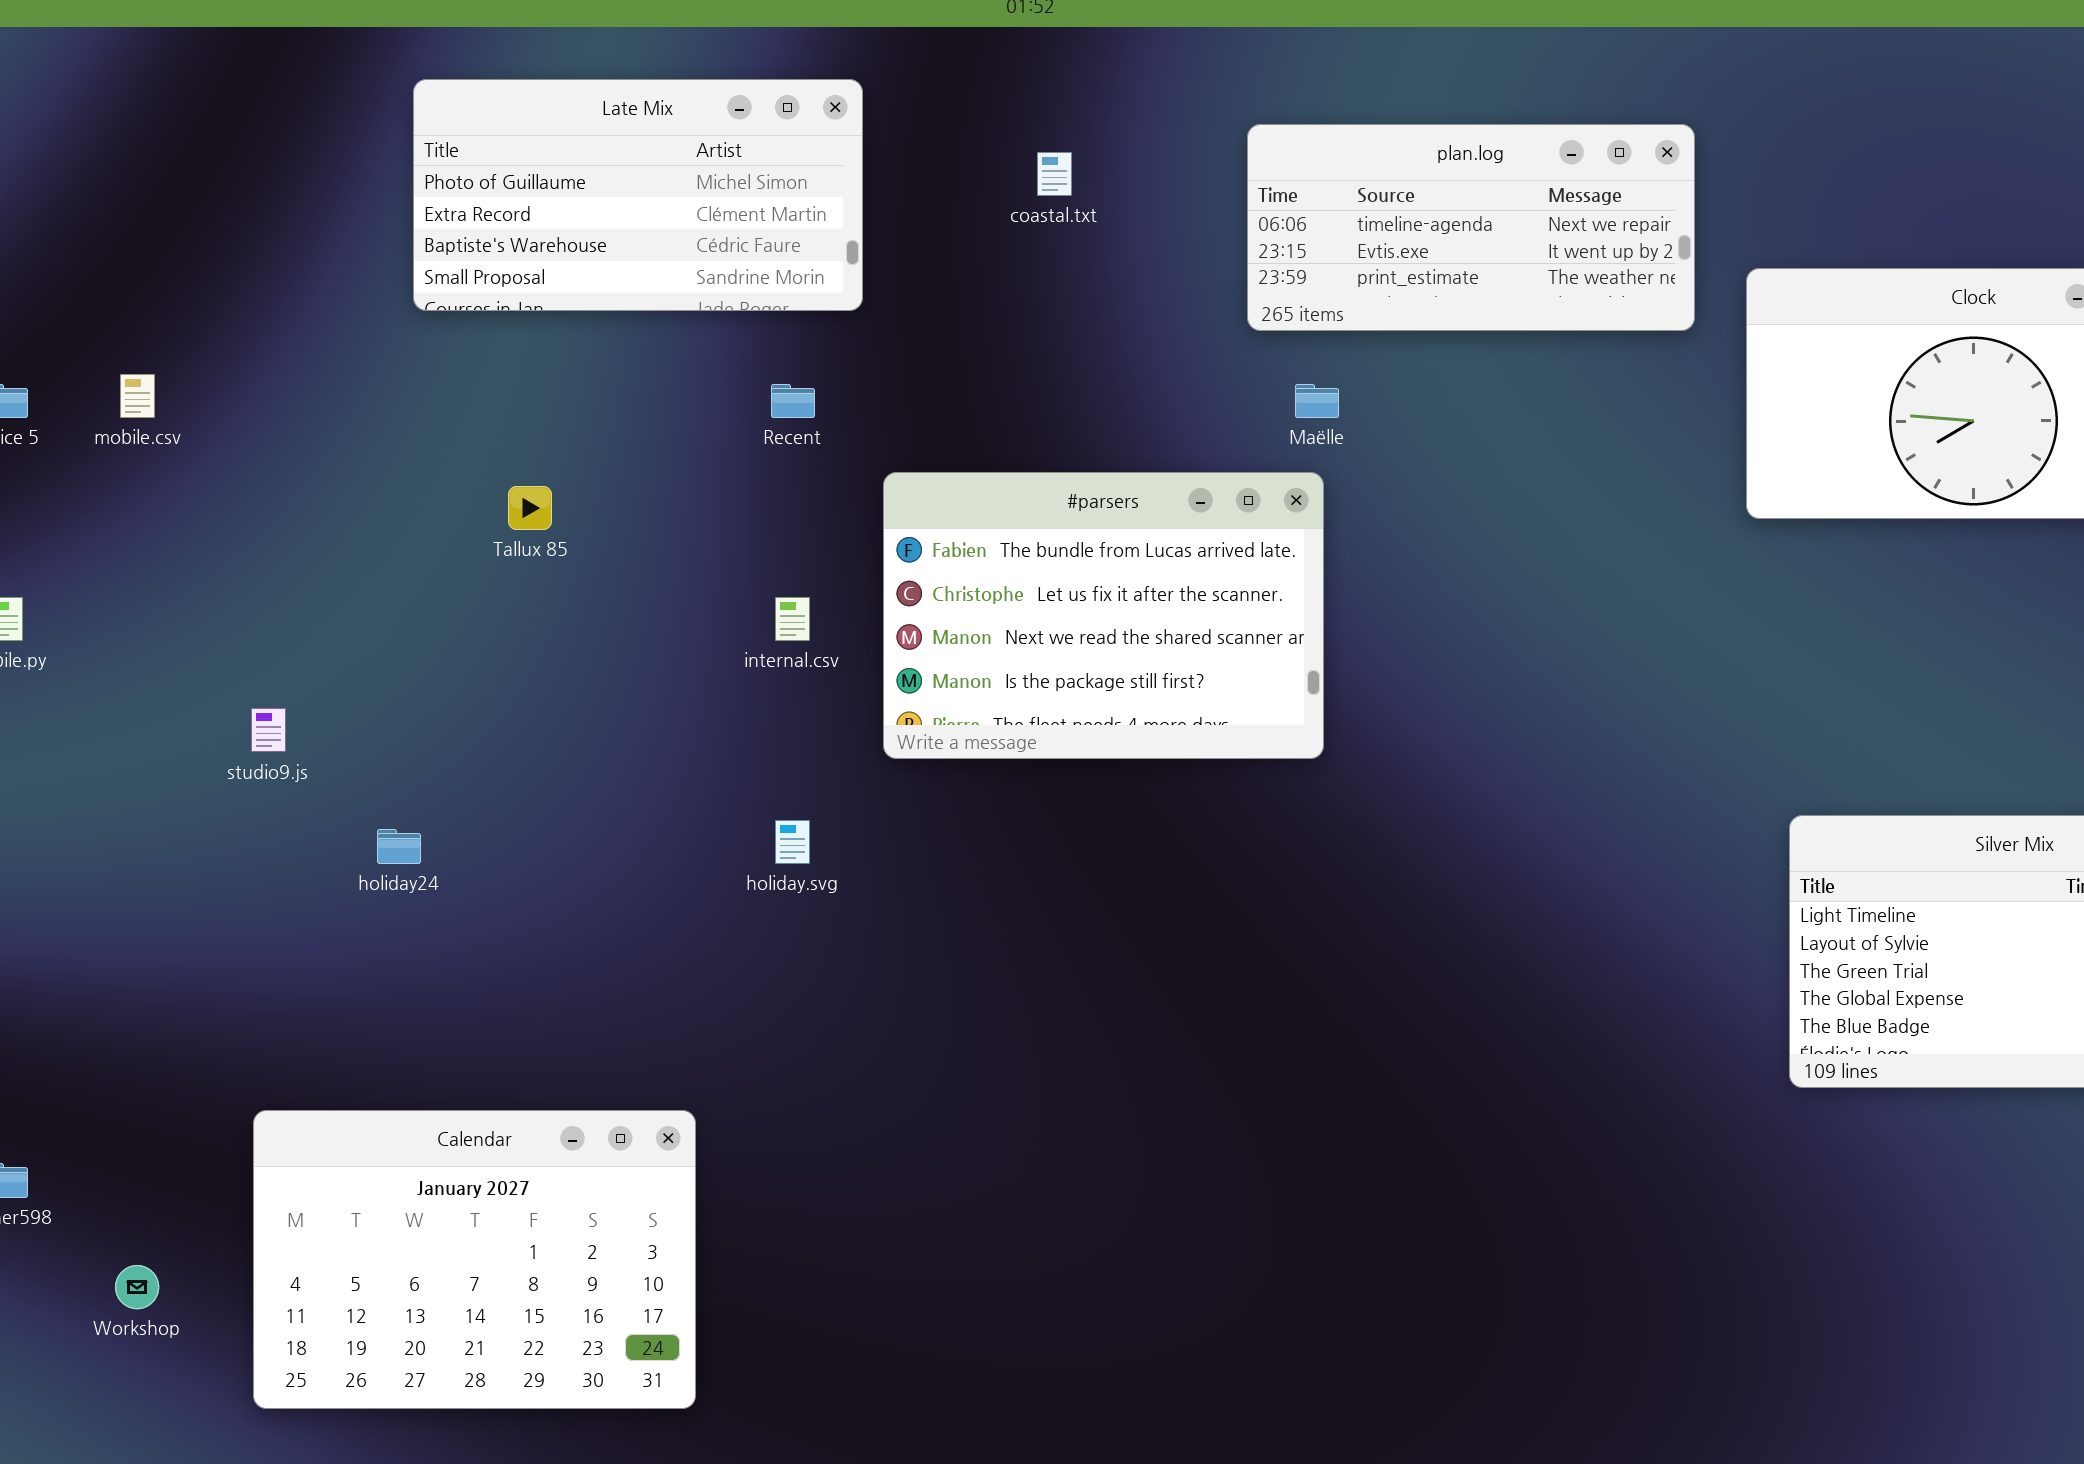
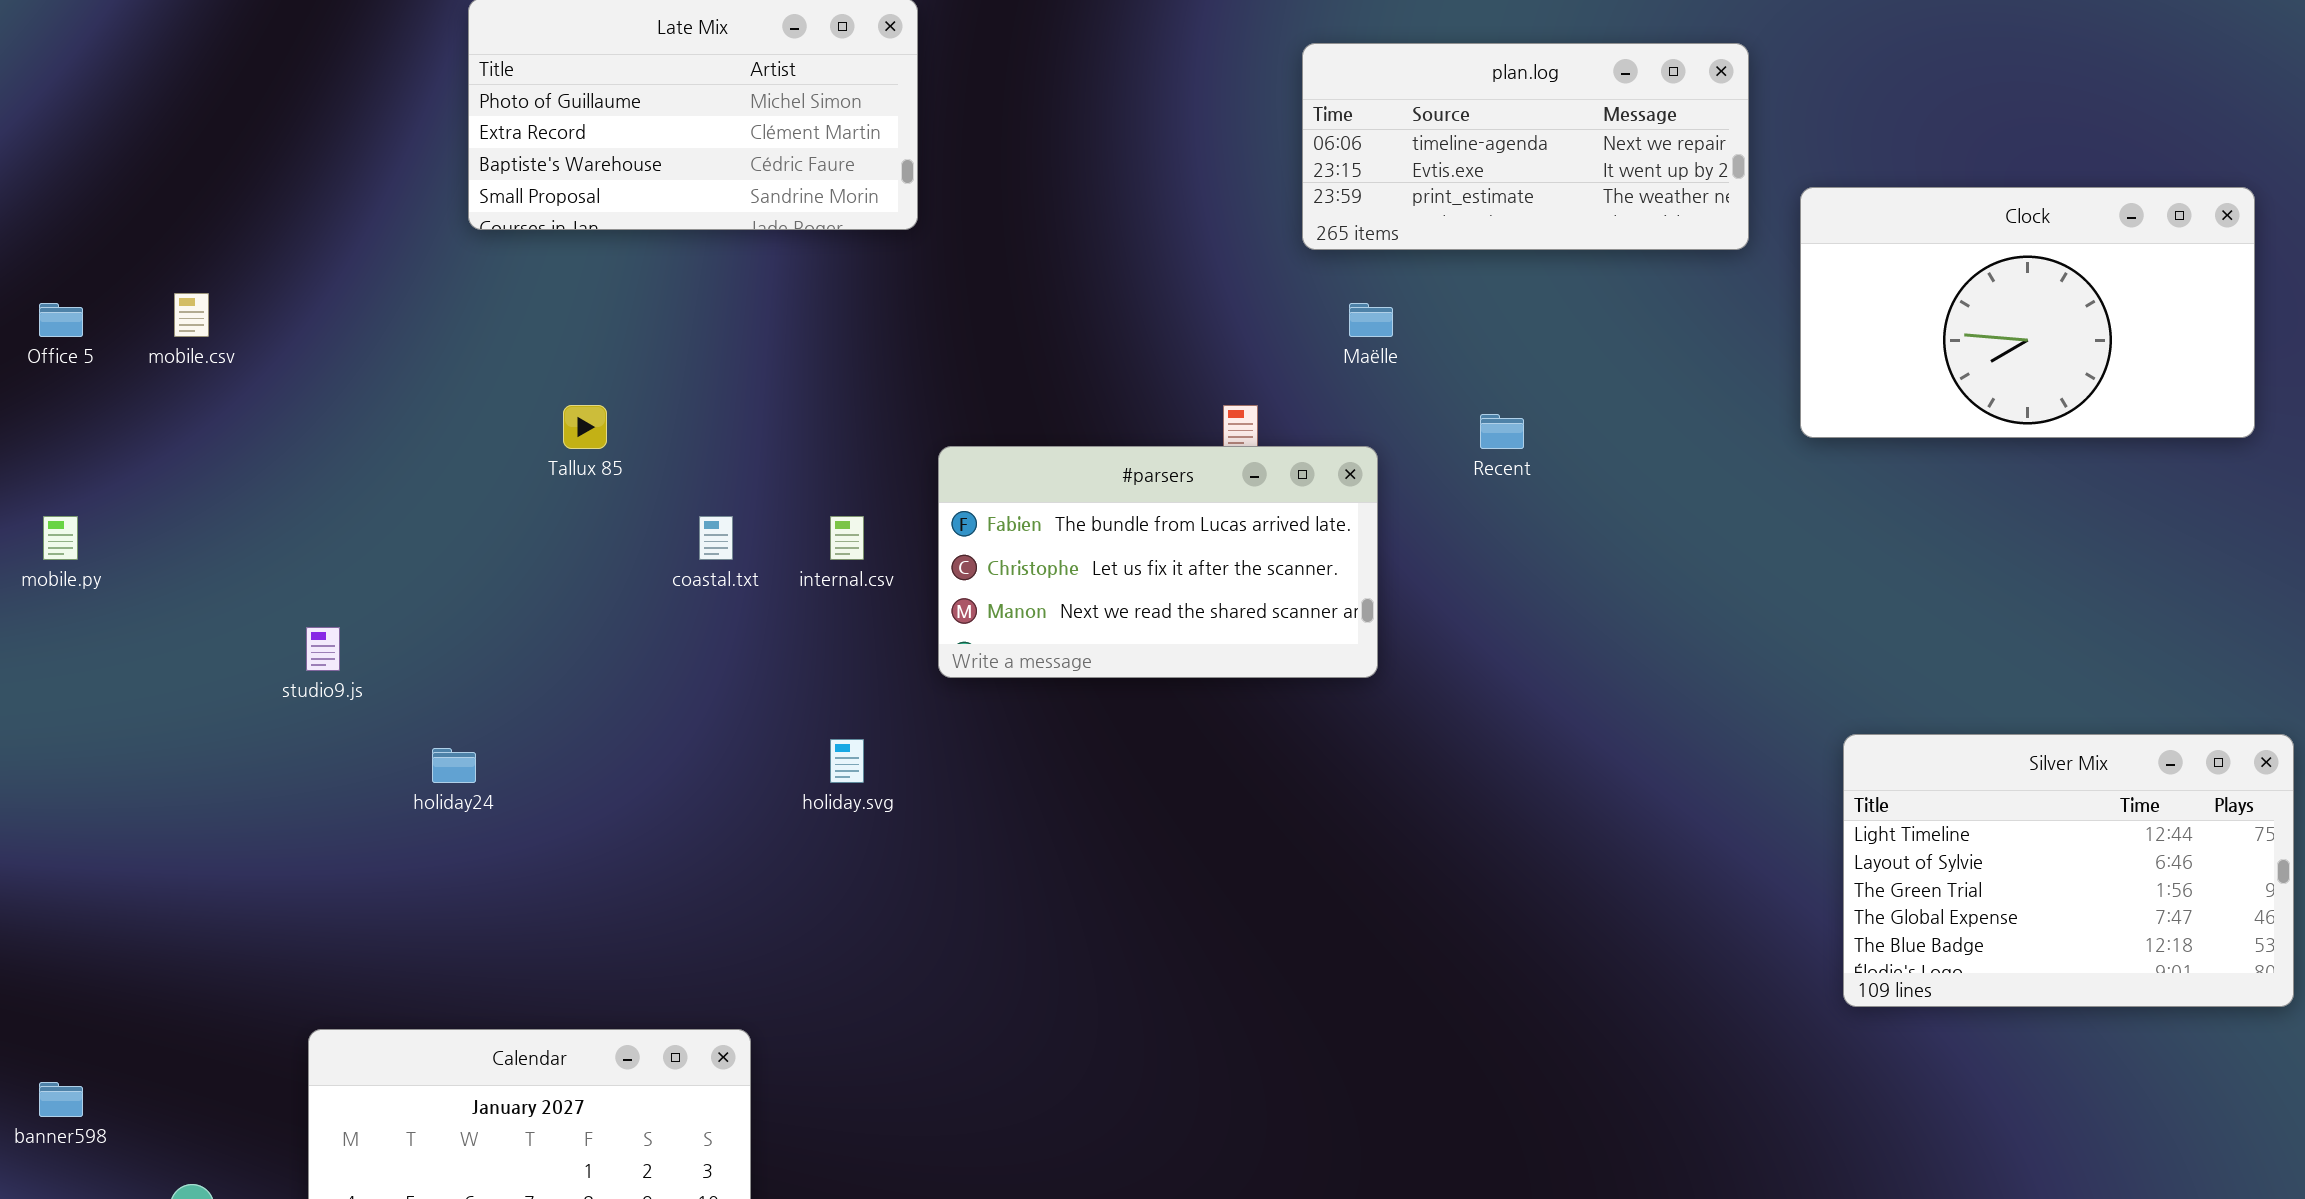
coastal.txt: [1037,152,1072,196] -> [699,516,733,560], moved
Recent: [771,384,815,418] -> [1480,414,1524,449], moved
#parsers: [883,472,1324,759] -> [938,446,1378,678], resized

